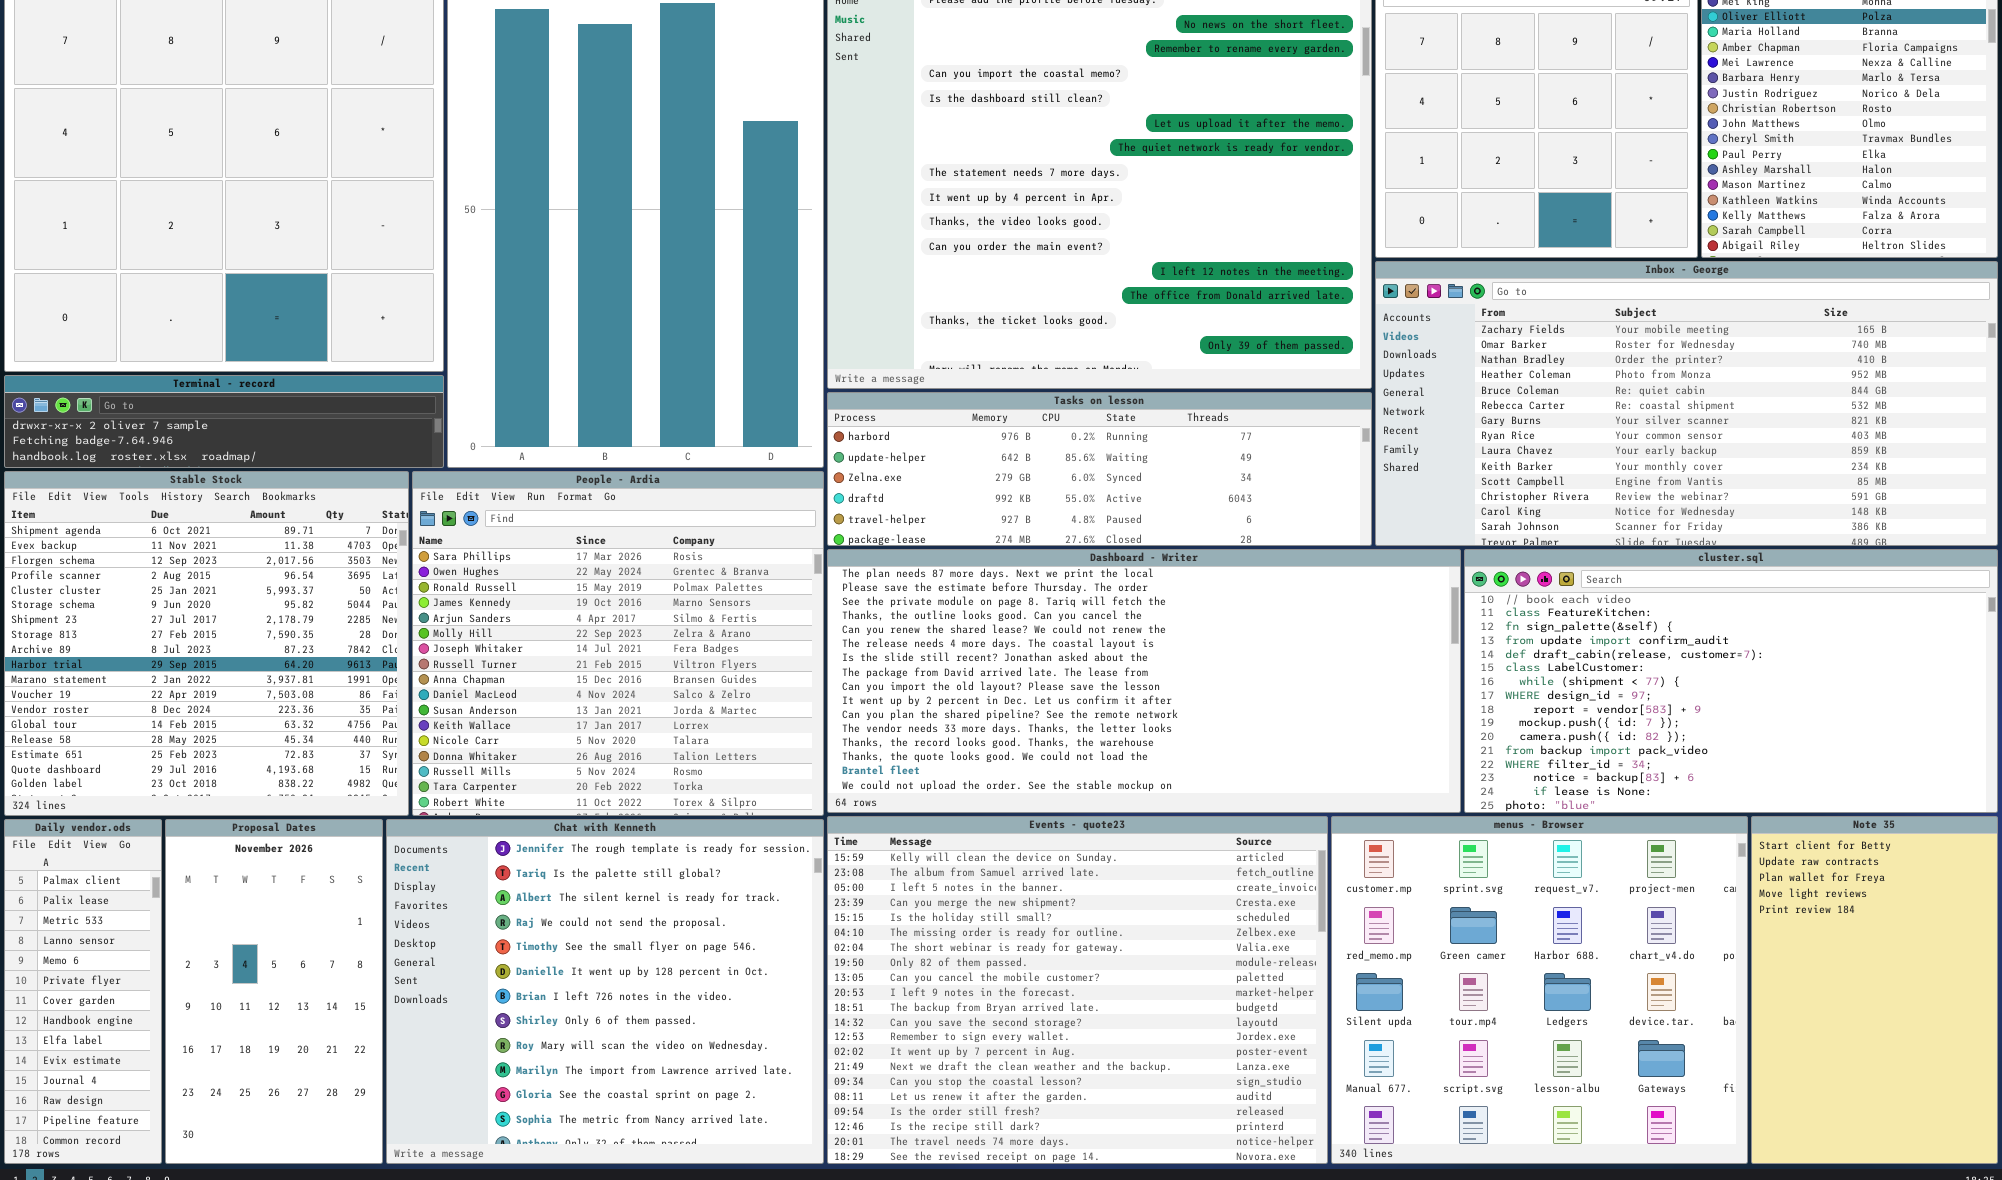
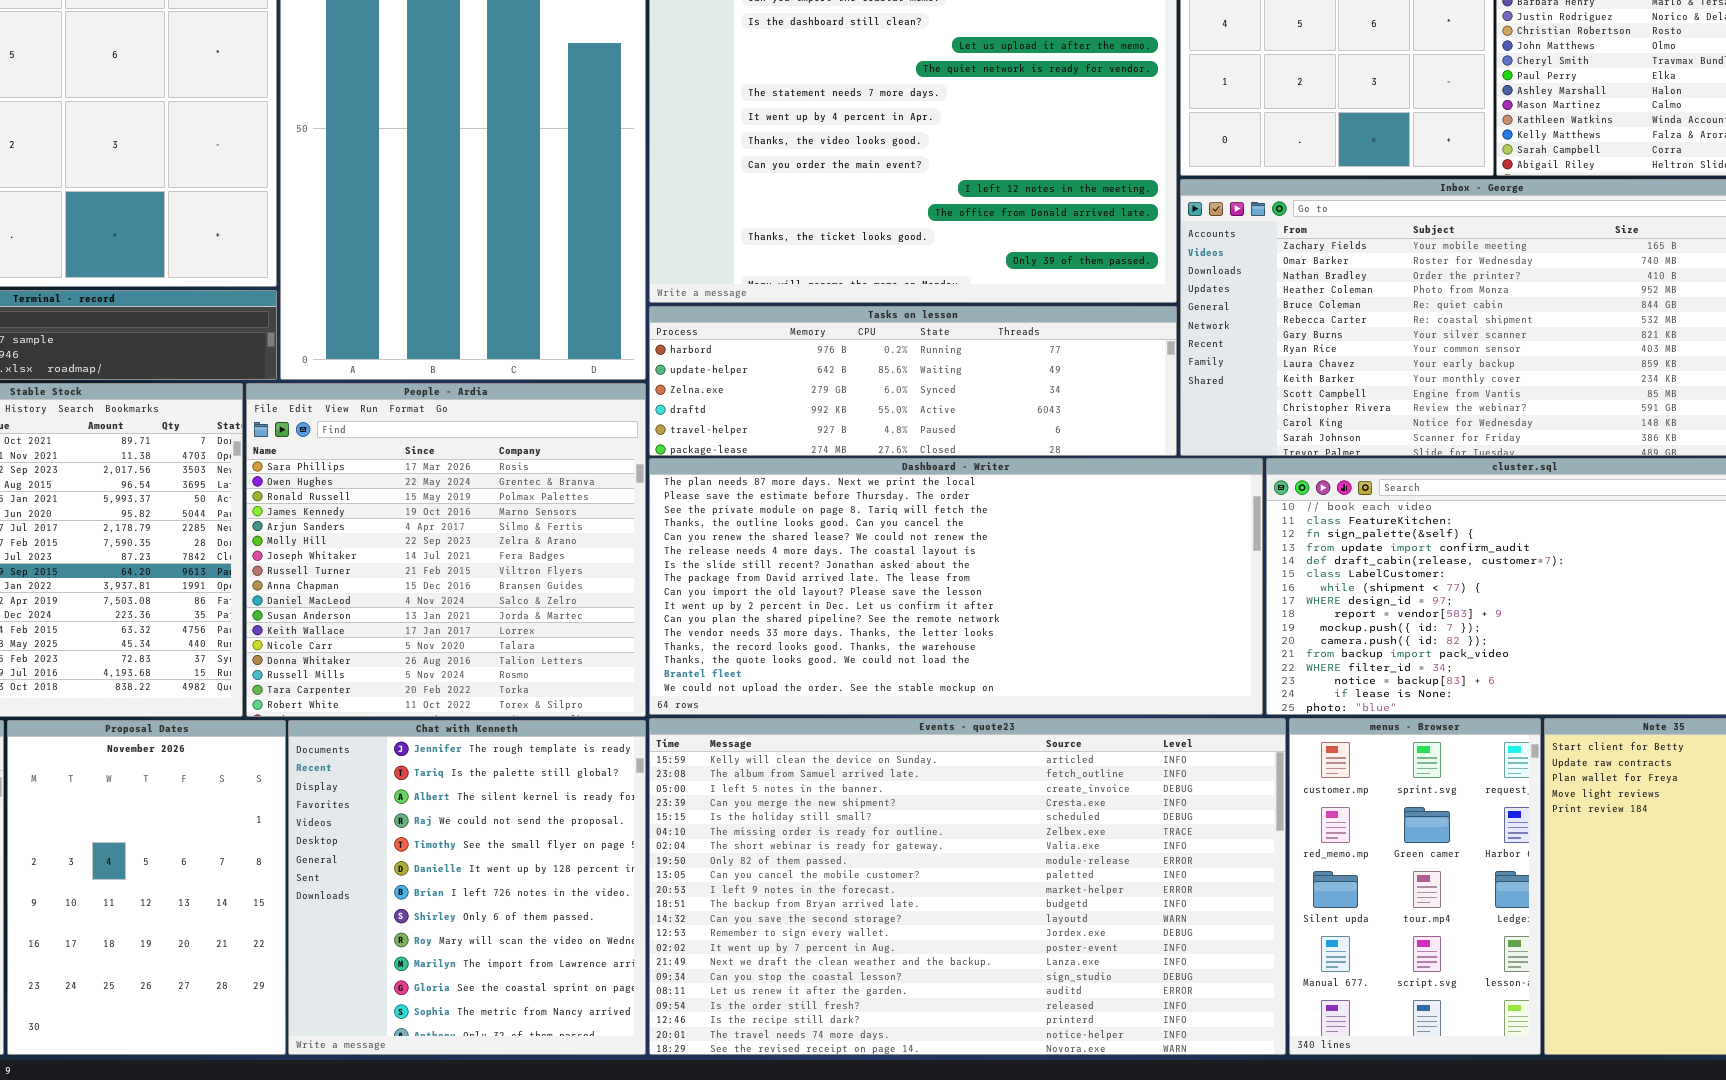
Events - quote23: [827,816,1328,1164] -> [649,718,1286,1055], resized
menus - Browser: [1331,816,1748,1164] -> [1289,718,1541,1055], resized
Proposal Dates: [165,819,383,1164] -> [7,720,286,1055], resized
Chat with Kenneth: [386,819,824,1164] -> [288,720,646,1055], resized

